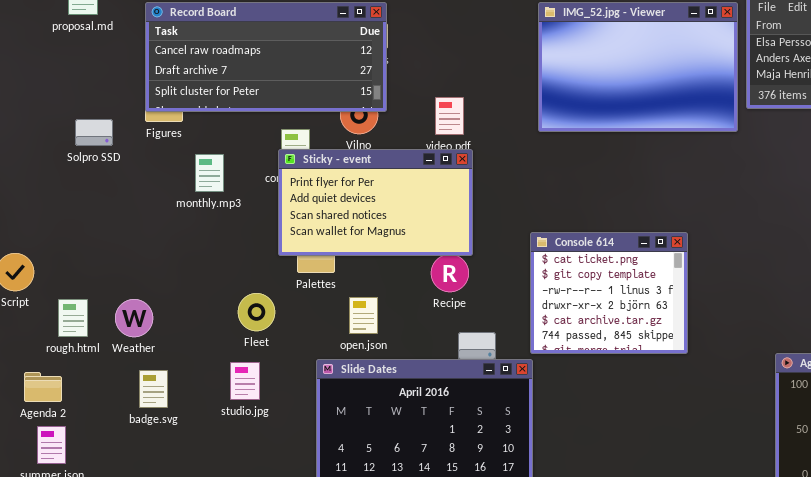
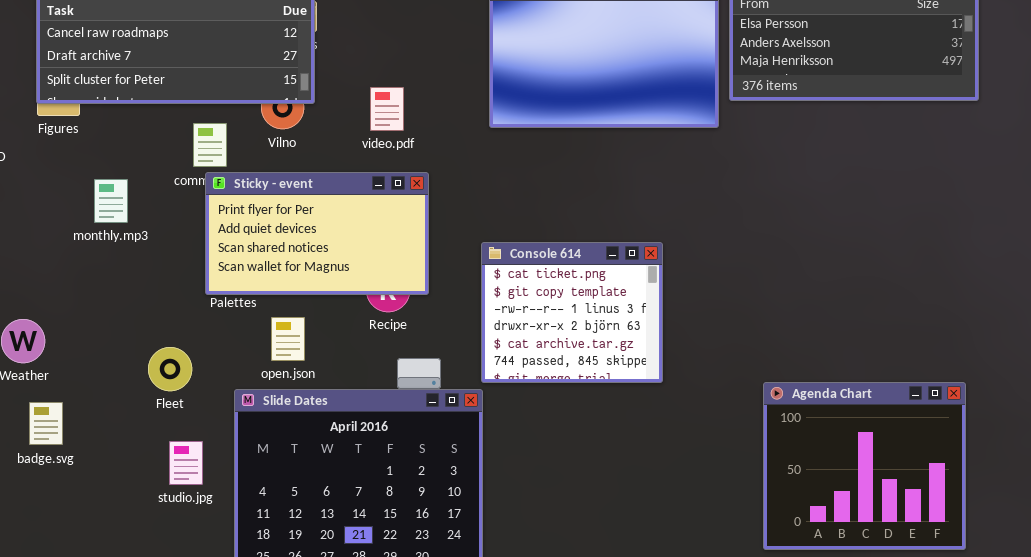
Sticky - event: [278,149,473,256] -> [205,172,429,295], moved
monthly.mp3: [195,154,224,192] -> [94,179,128,223], moved
Fleet: [238,293,275,331] -> [148,347,192,391], moved
studio.jpg: [230,362,260,400] -> [169,441,203,485], moved

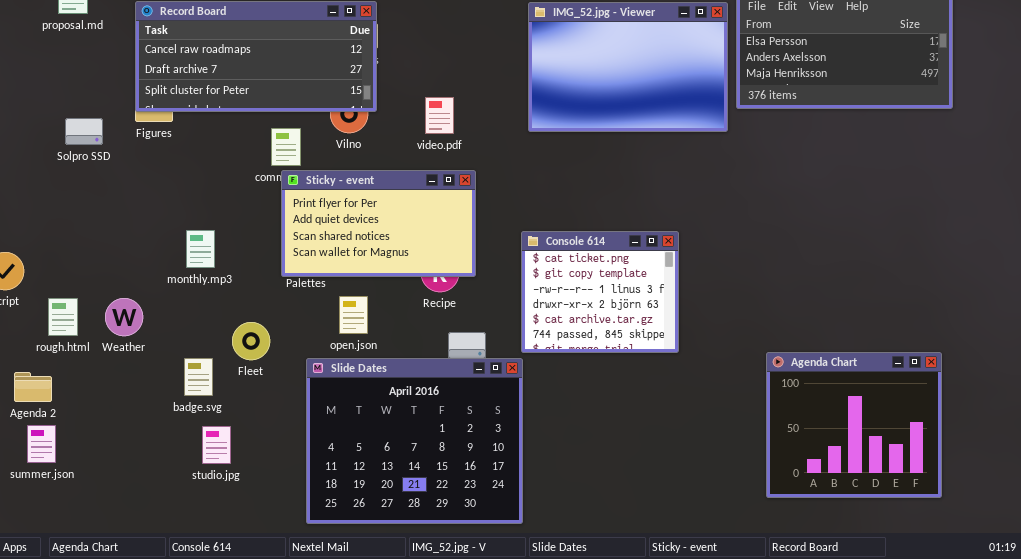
monthly.mp3: [94,179,128,223] -> [186,230,215,268], moved
badge.svg: [29,402,63,445] -> [184,358,213,396], moved
studio.jpg: [169,441,203,485] -> [202,426,231,464], moved

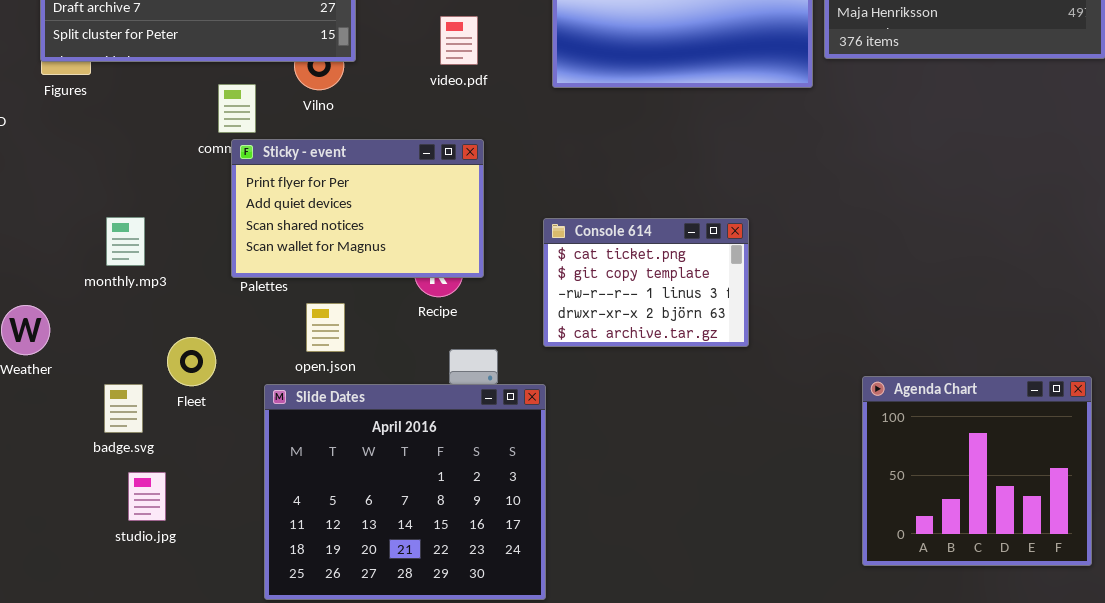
video.pdf: [425,97,454,134] -> [440,16,478,65], moved
Console 614: [521,231,679,353] -> [543,218,749,347], resized

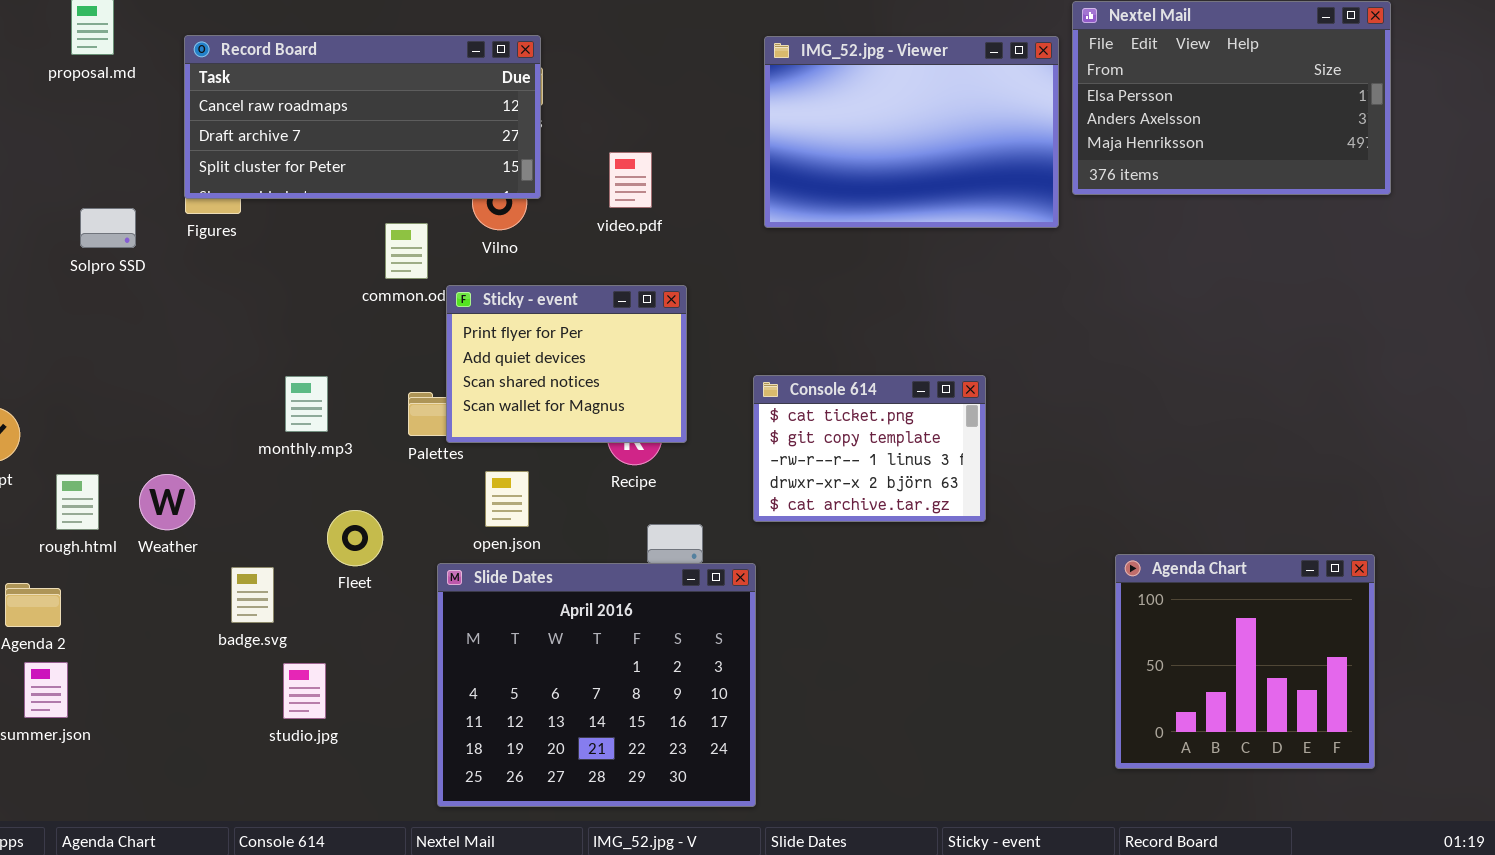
video.pdf: [440,16,478,65] -> [609,152,652,208], moved
Sticky - event: [231,139,484,278] -> [446,285,687,443], resized
monthly.mp3: [106,217,145,266] -> [285,376,328,432], moved
badge.svg: [104,384,143,433] -> [231,567,274,623], moved

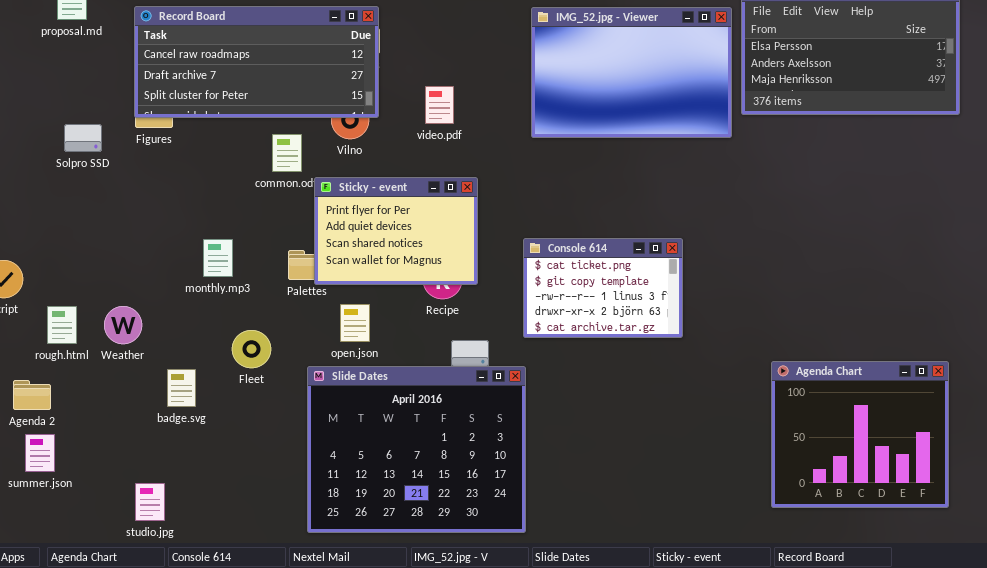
studio.jpg: [283,663,326,719] -> [135,483,165,521], moved

